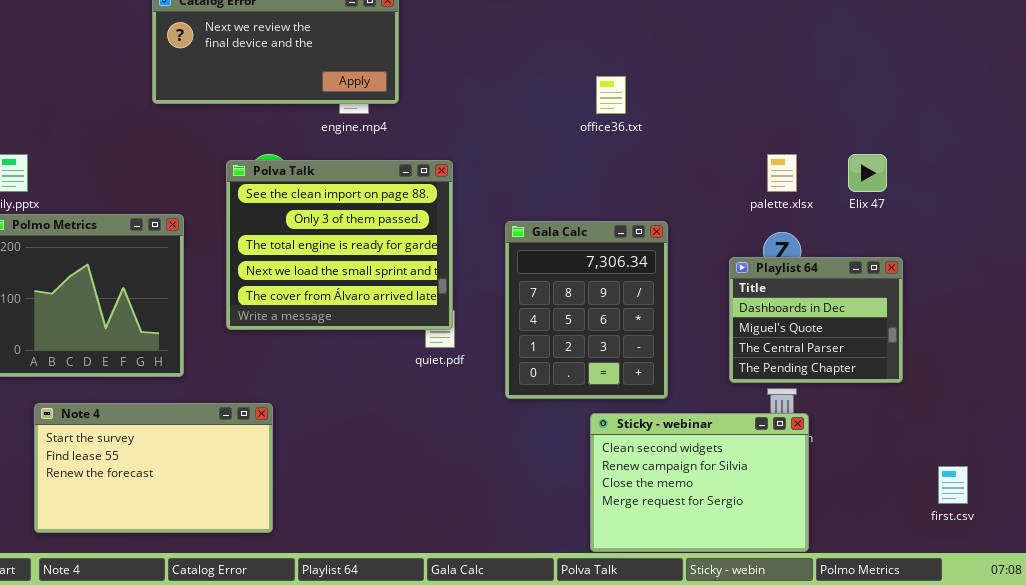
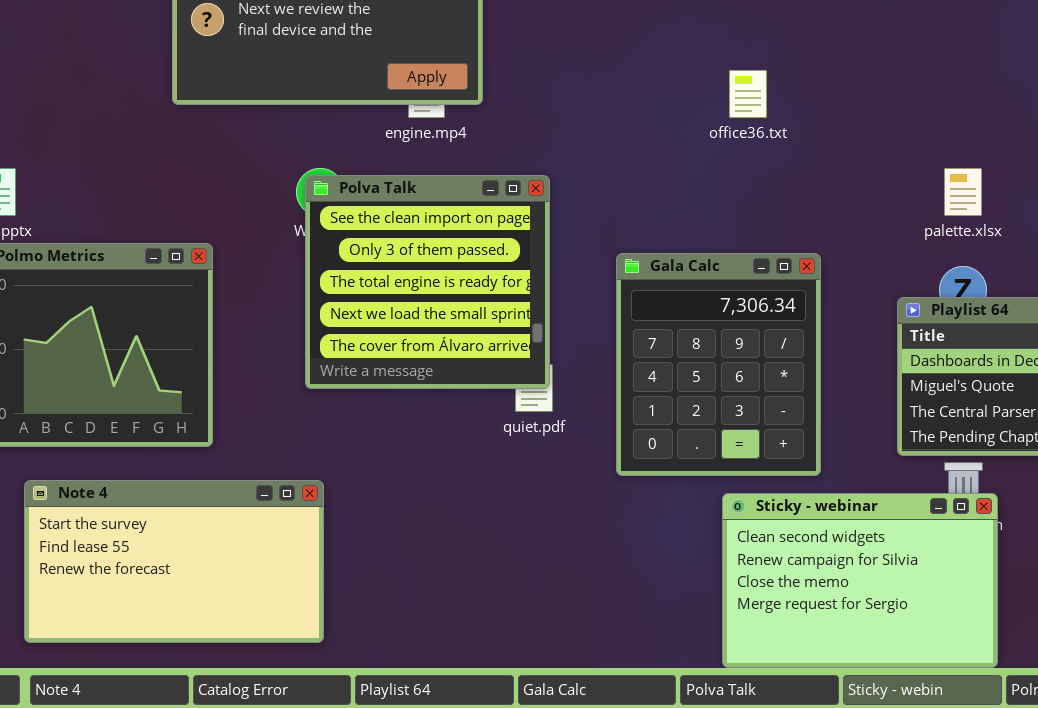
Polva Talk: [226,160,453,330] -> [305,175,550,389], resized

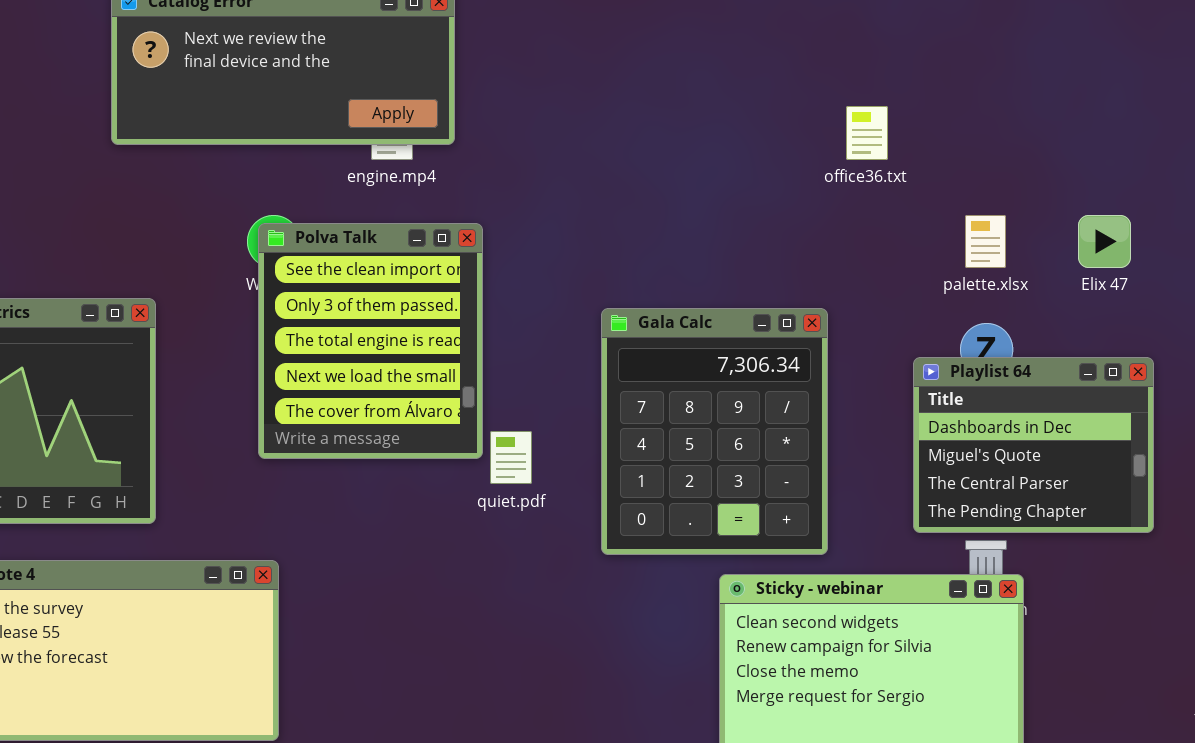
office36.txt: [729,70,767,118] -> [846,106,888,160], moved
Polva Talk: [305,175,550,389] -> [258,223,483,459], resized

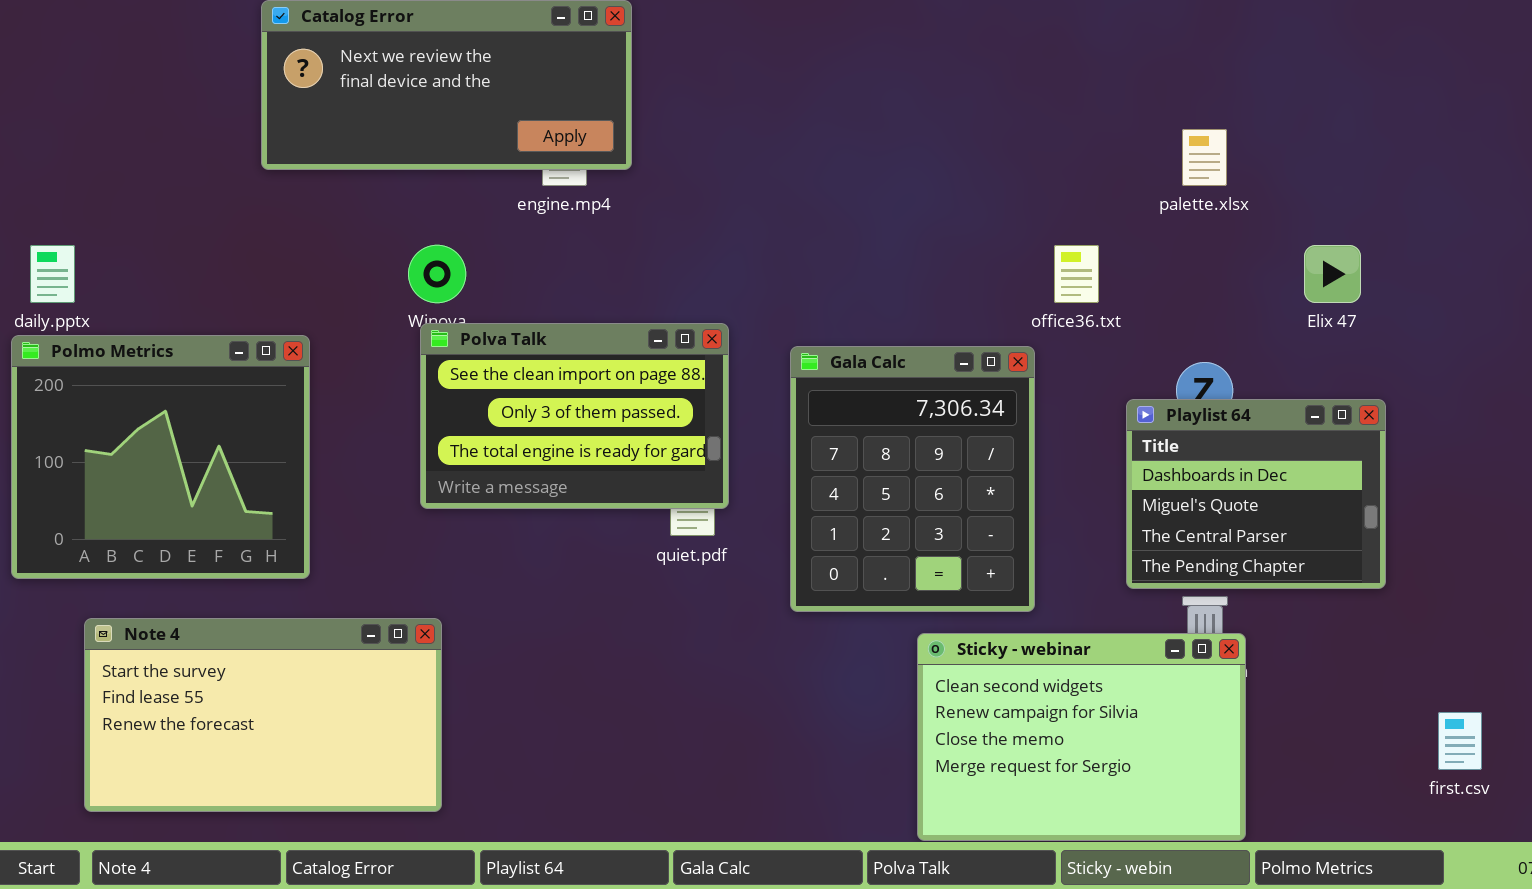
office36.txt: [846,106,888,160] -> [1054,245,1099,303], moved
palette.xlsx: [965,215,1006,268] -> [1182,129,1227,186], moved
Polva Talk: [258,223,483,459] -> [420,323,729,509], resized

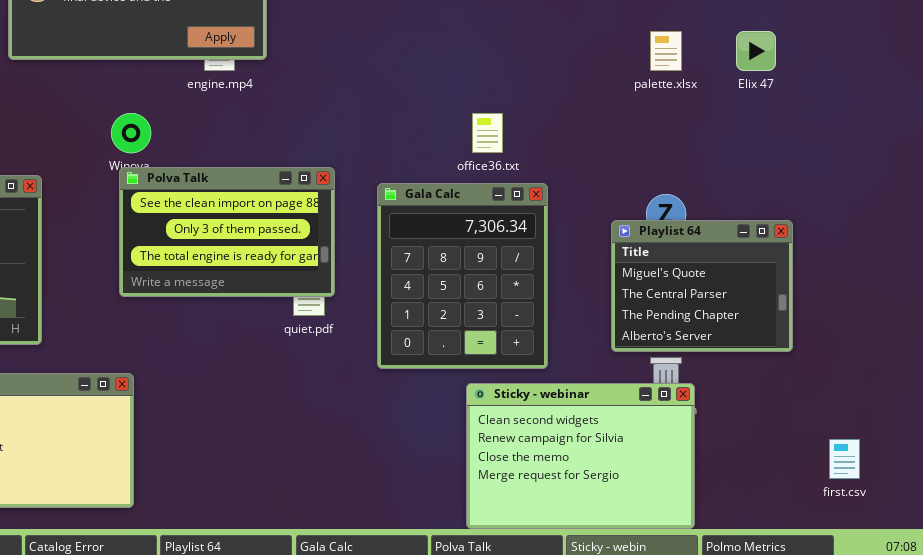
office36.txt: [1054,245,1099,303] -> [472,113,503,153], moved
Elix 47: [1304,245,1361,303] -> [736,31,776,71], moved
Playlist 64: [1126,399,1386,589] -> [611,220,793,352], scrolled down 1 row

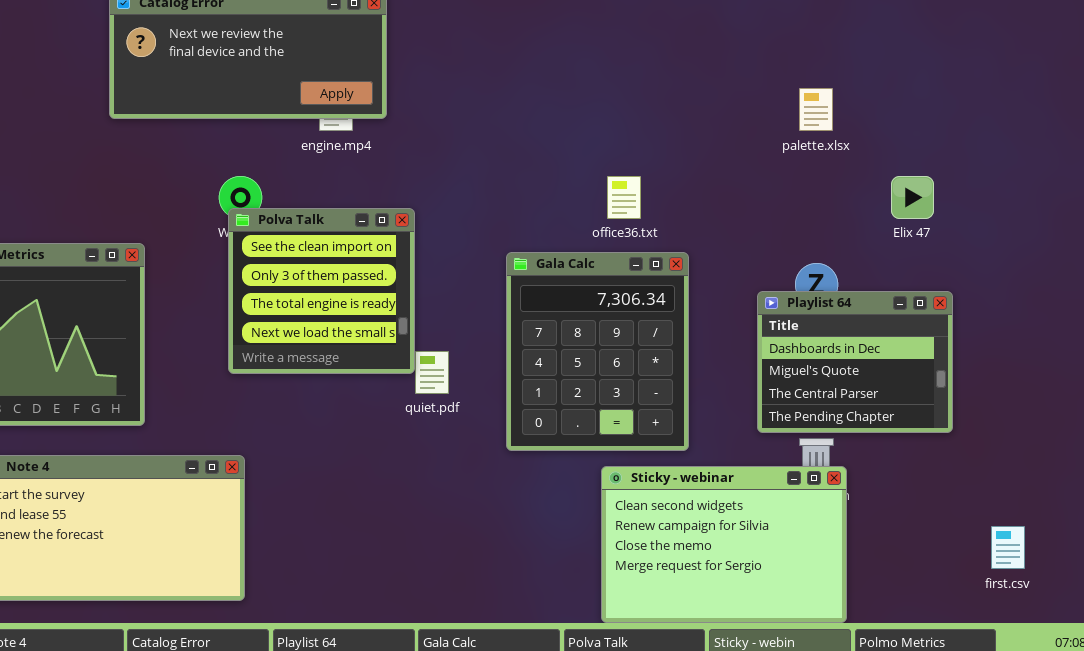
Elix 47: [736,31,776,71] -> [891,176,934,219], moved
Polva Talk: [119,167,335,297] -> [228,208,415,374], resized
Playlist 64: [611,220,793,352] -> [757,291,953,433], scrolled up 1 row

